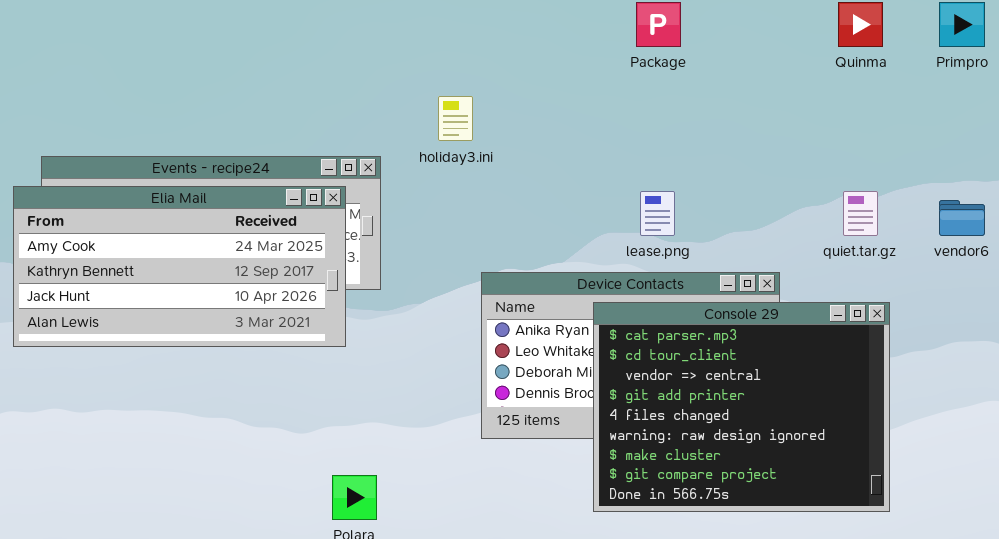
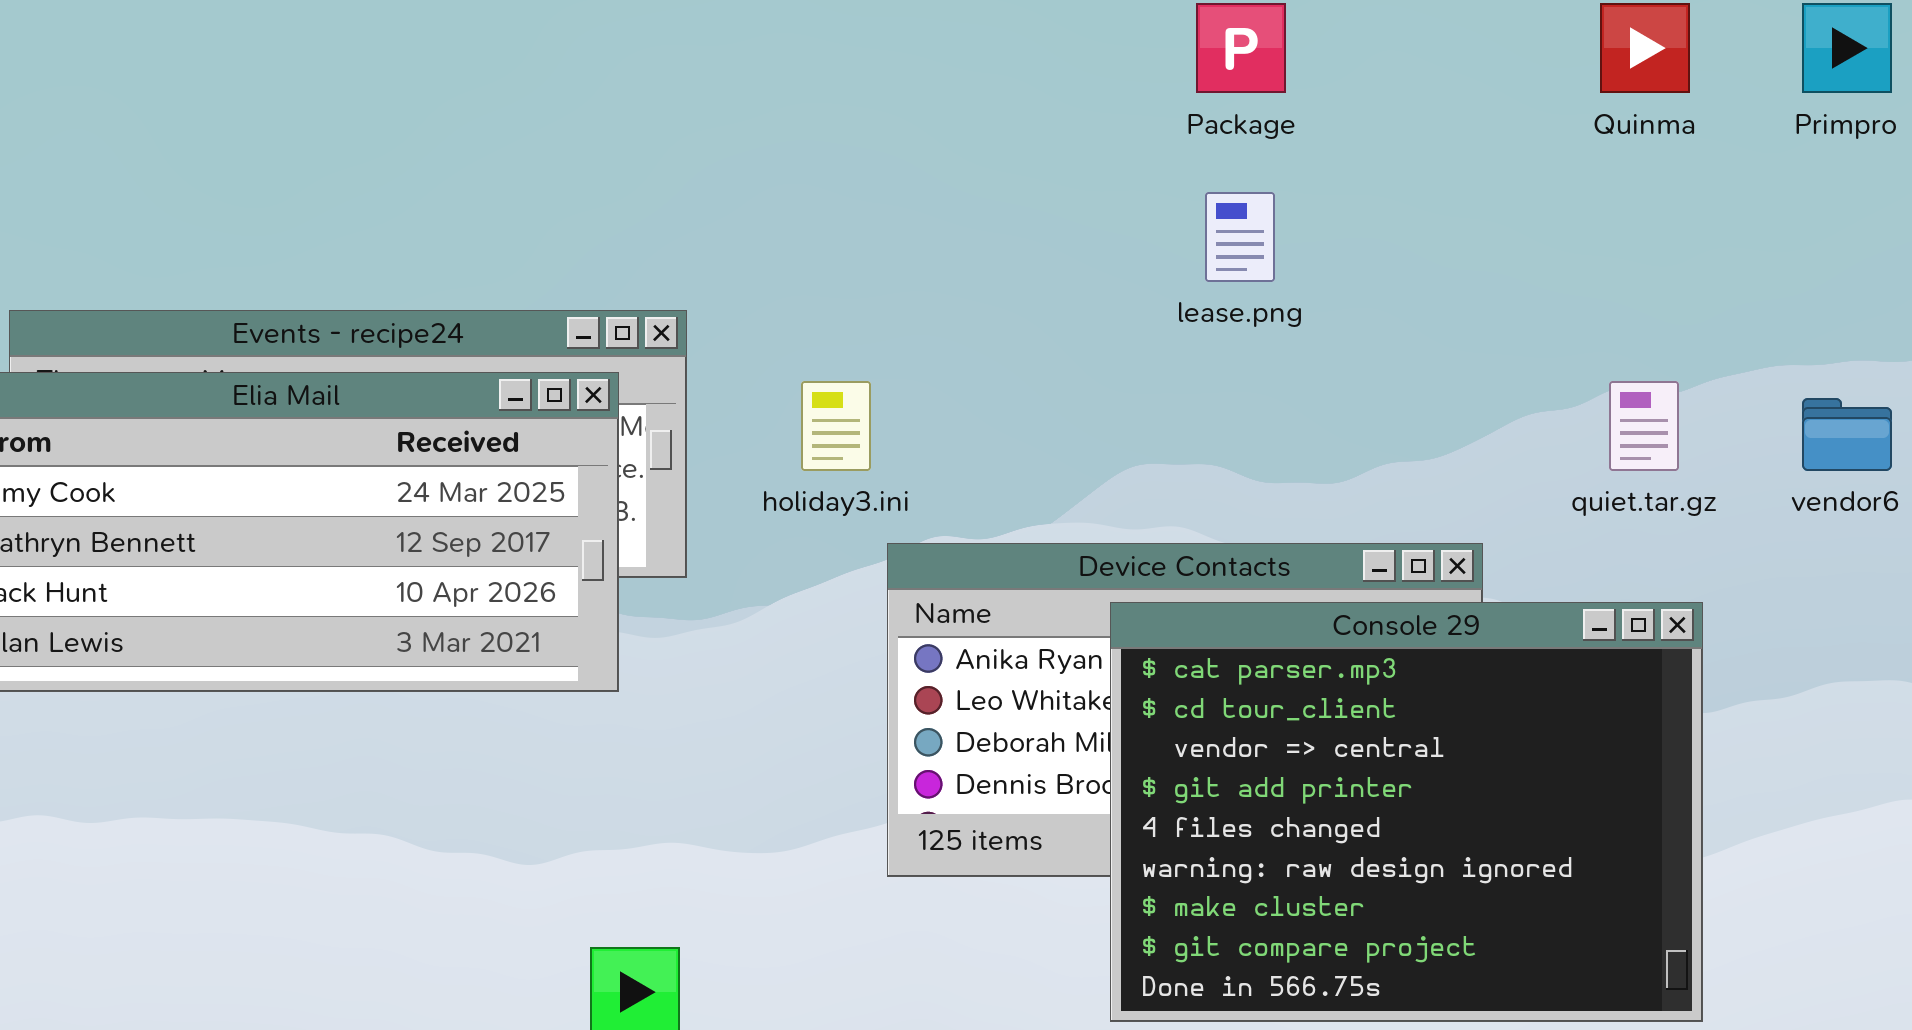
holiday3.ini: [438,96,473,141] -> [801,381,871,471], moved
lease.png: [640,191,675,236] -> [1205,192,1275,282], moved

